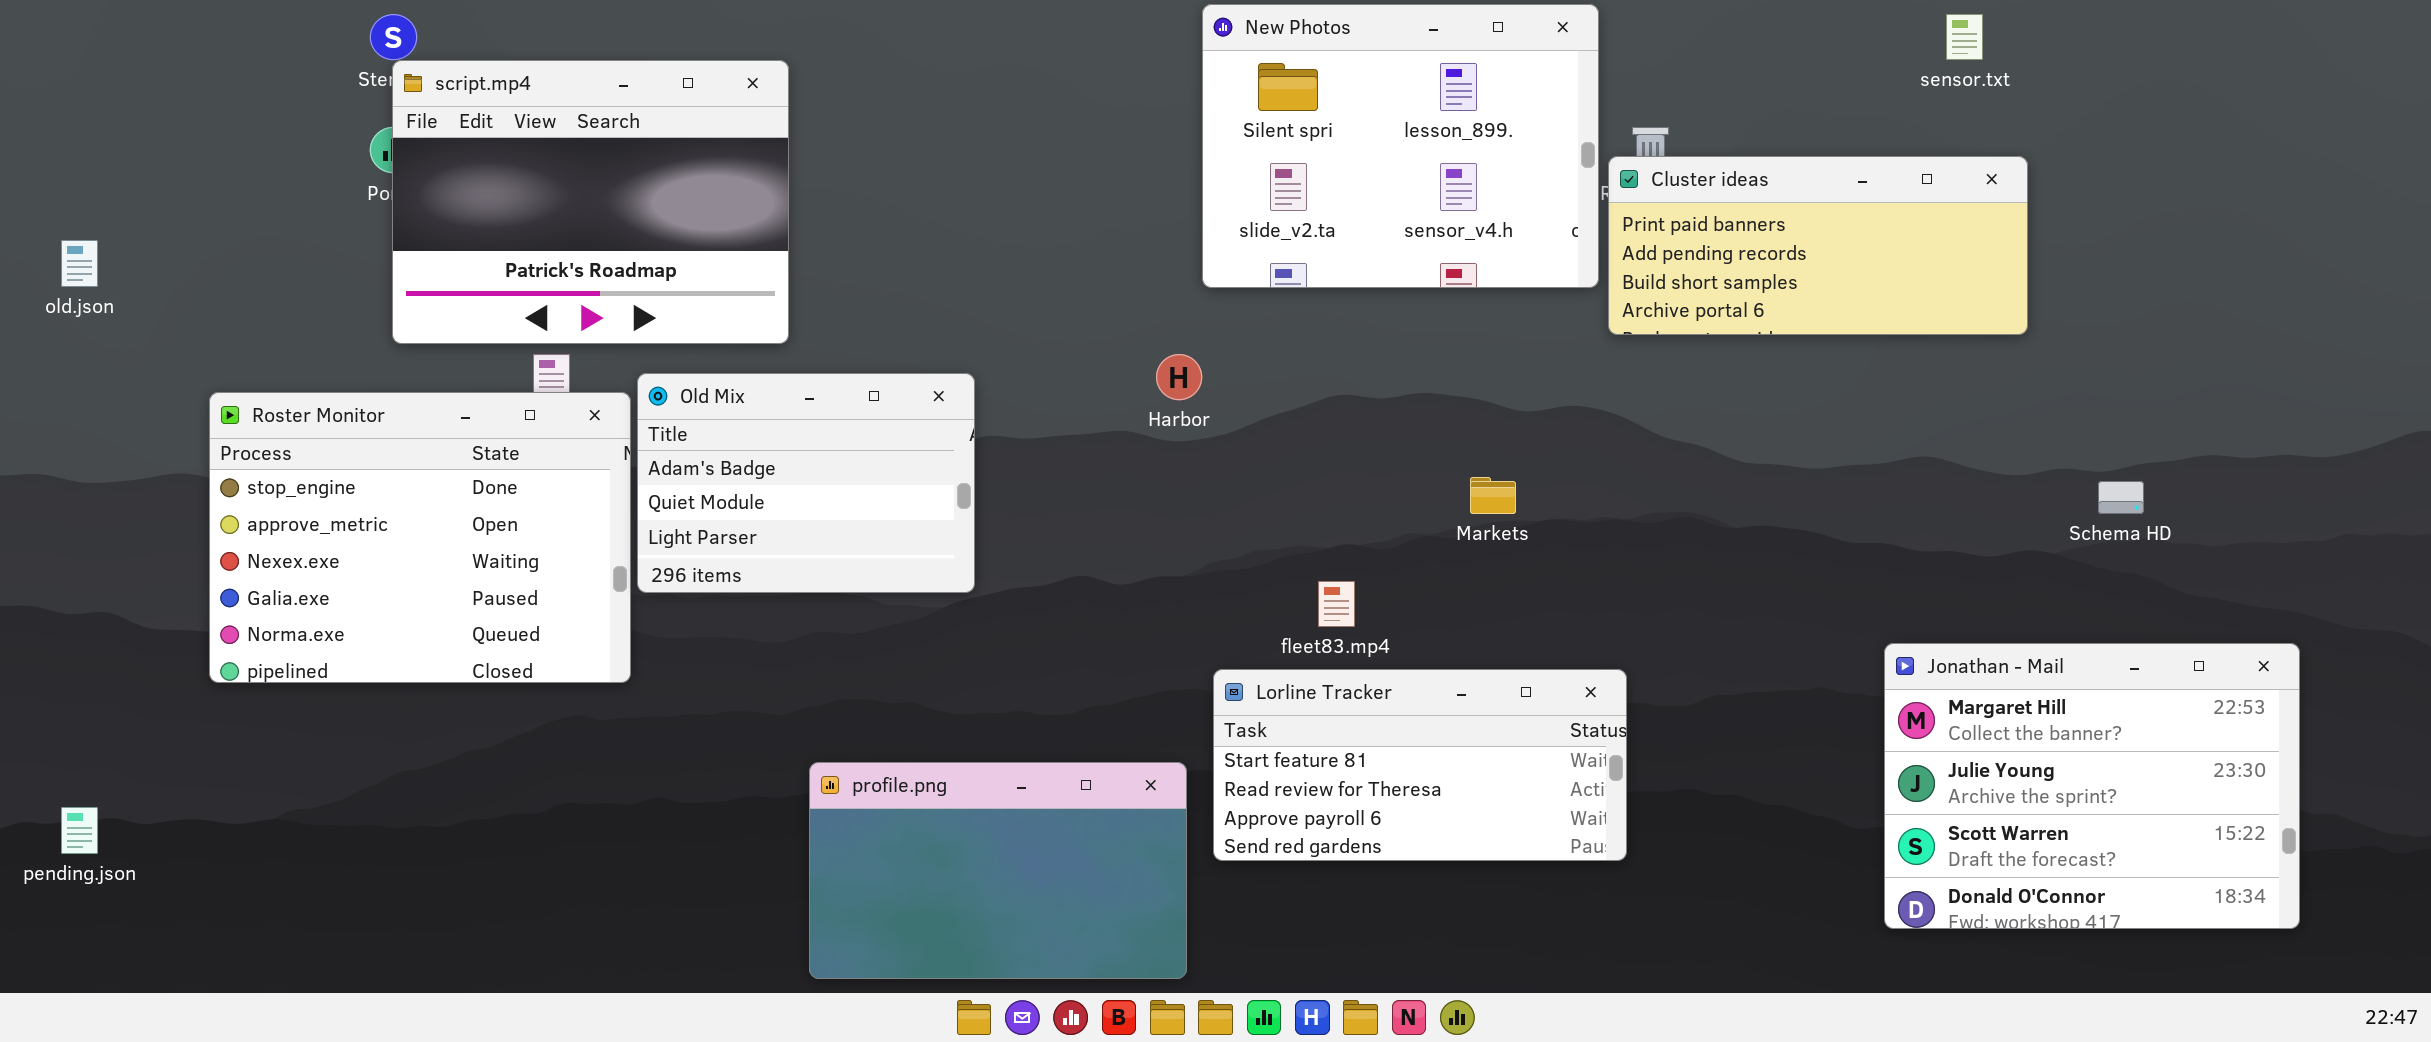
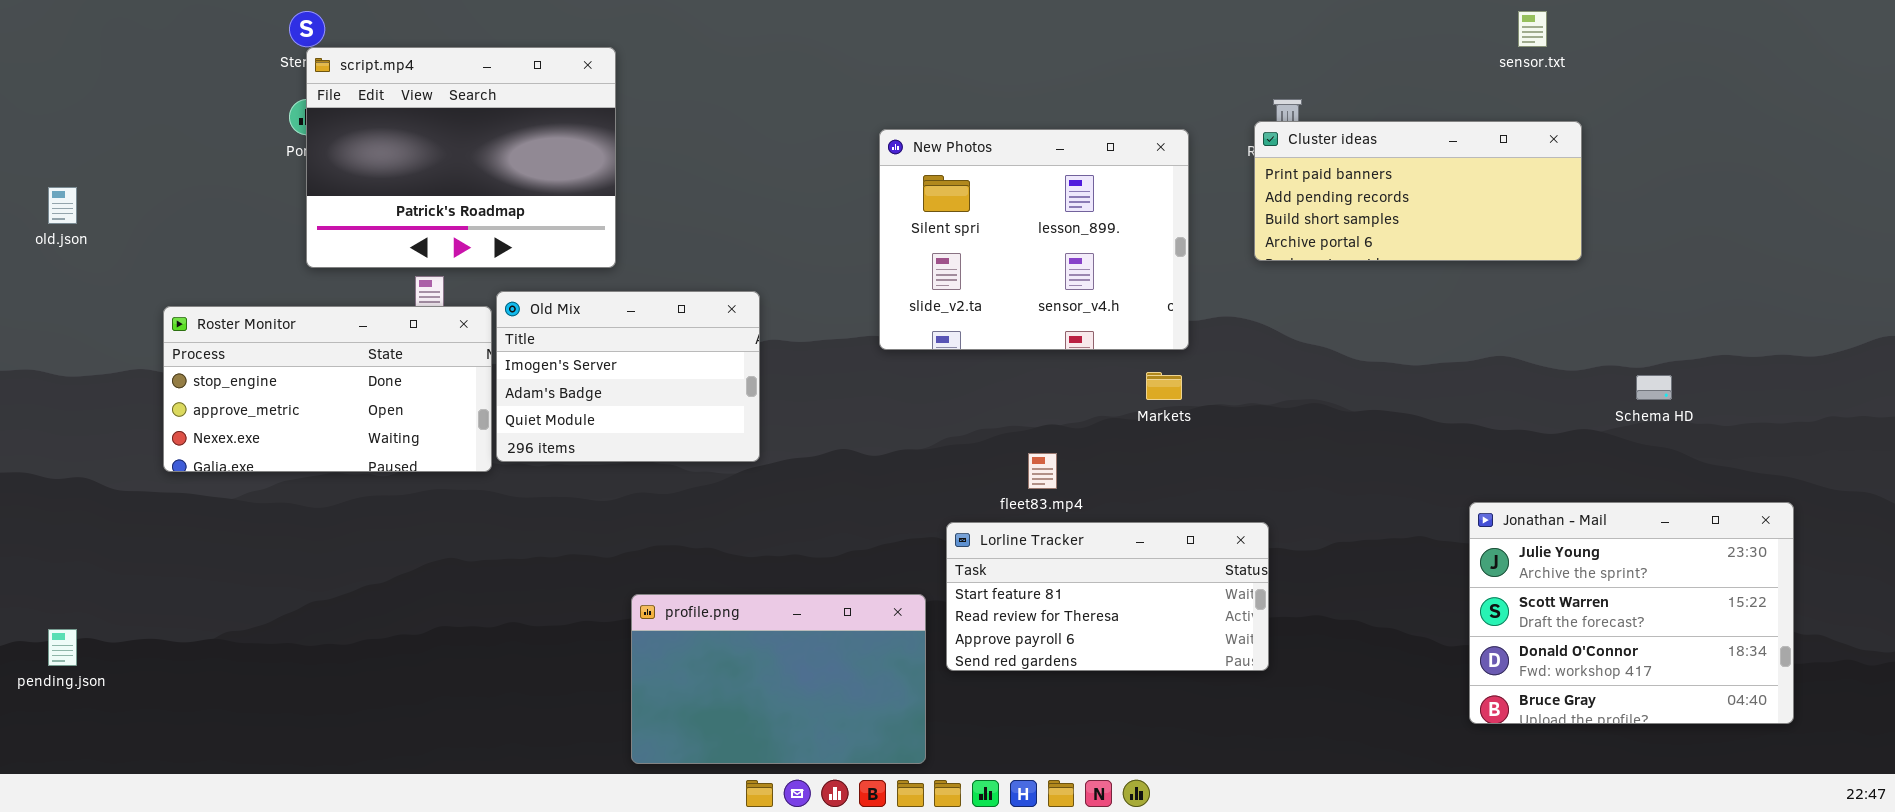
New Photos: [1202,4,1599,288] -> [879,129,1189,350], moved
Old Mix: [637,373,975,593] -> [496,291,760,462], scrolled up 1 row
Roster Monitor: [209,392,631,683] -> [163,306,492,472], resized
Jonathan - Mail: [1884,643,2300,929] -> [1469,502,1794,724], scrolled down 1 row

